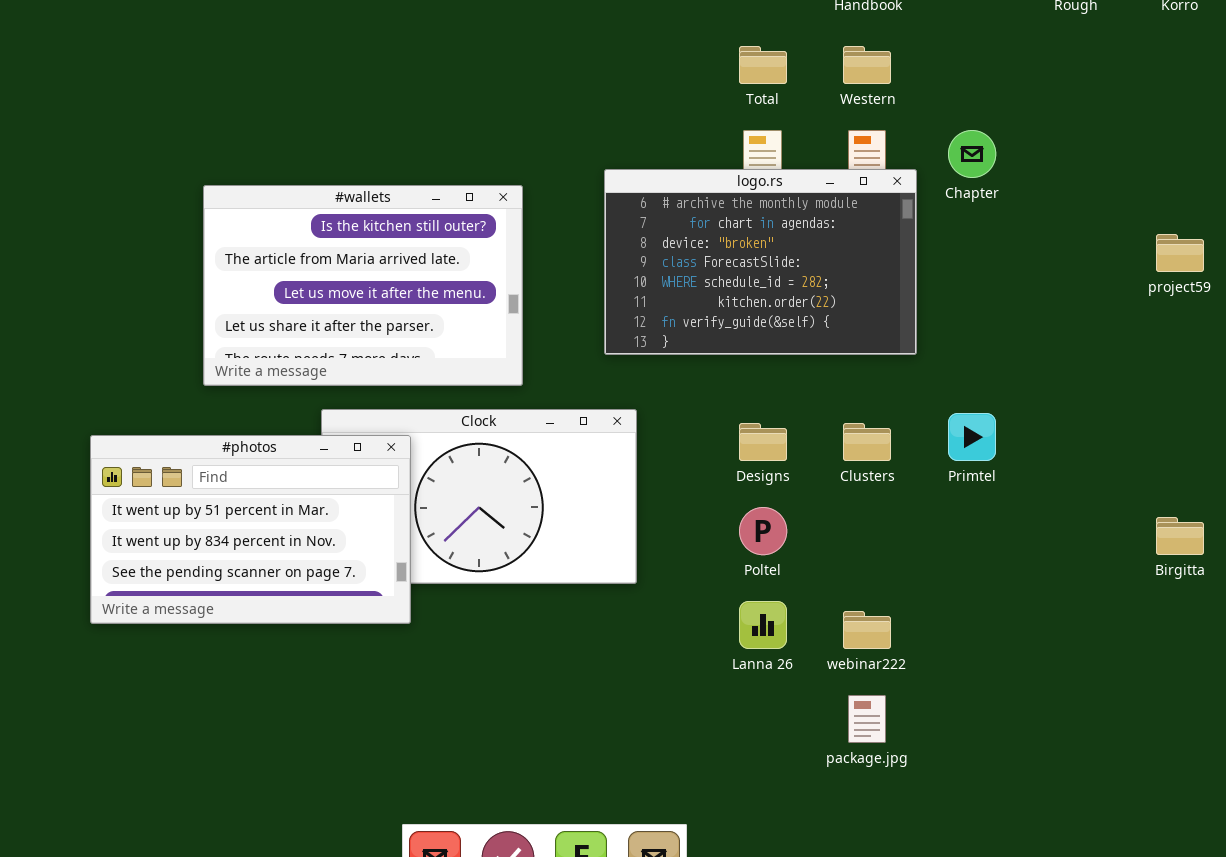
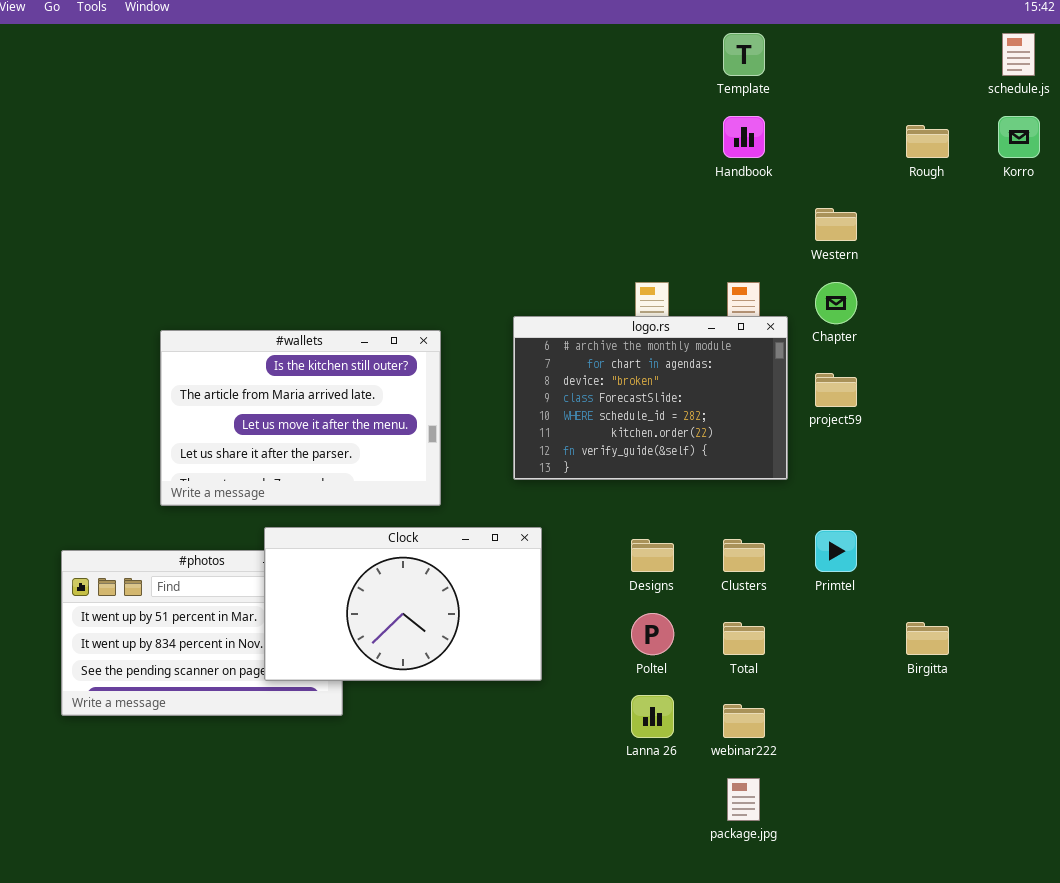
Total: [739,46,787,84] -> [723,622,765,655], moved
Western: [843,46,891,84] -> [815,208,857,241], moved
project59: [1156,234,1204,272] -> [815,373,857,407], moved
Clock: [321,409,637,584] -> [264,527,542,681], raised
Birgitta: [1156,517,1204,555] -> [906,622,949,655], moved

